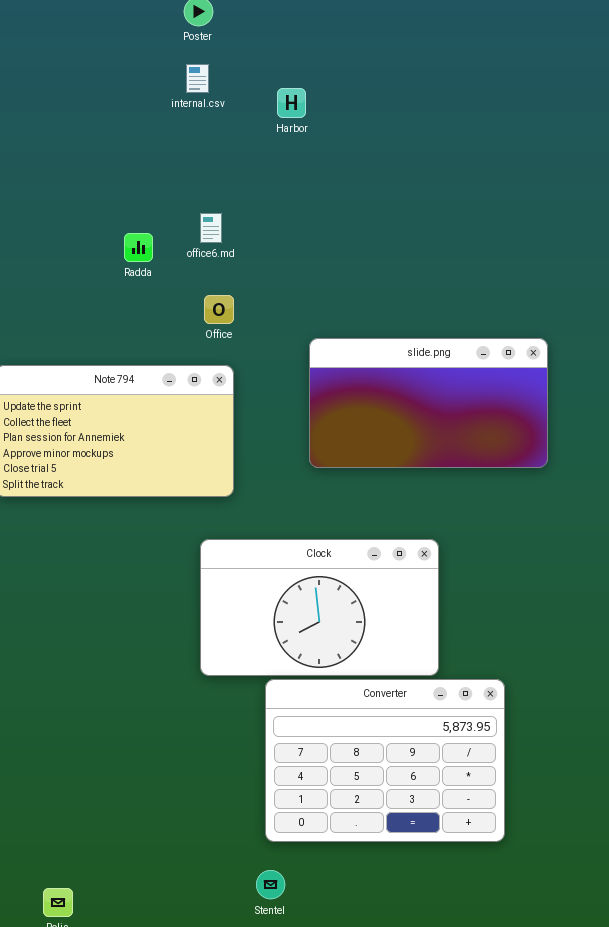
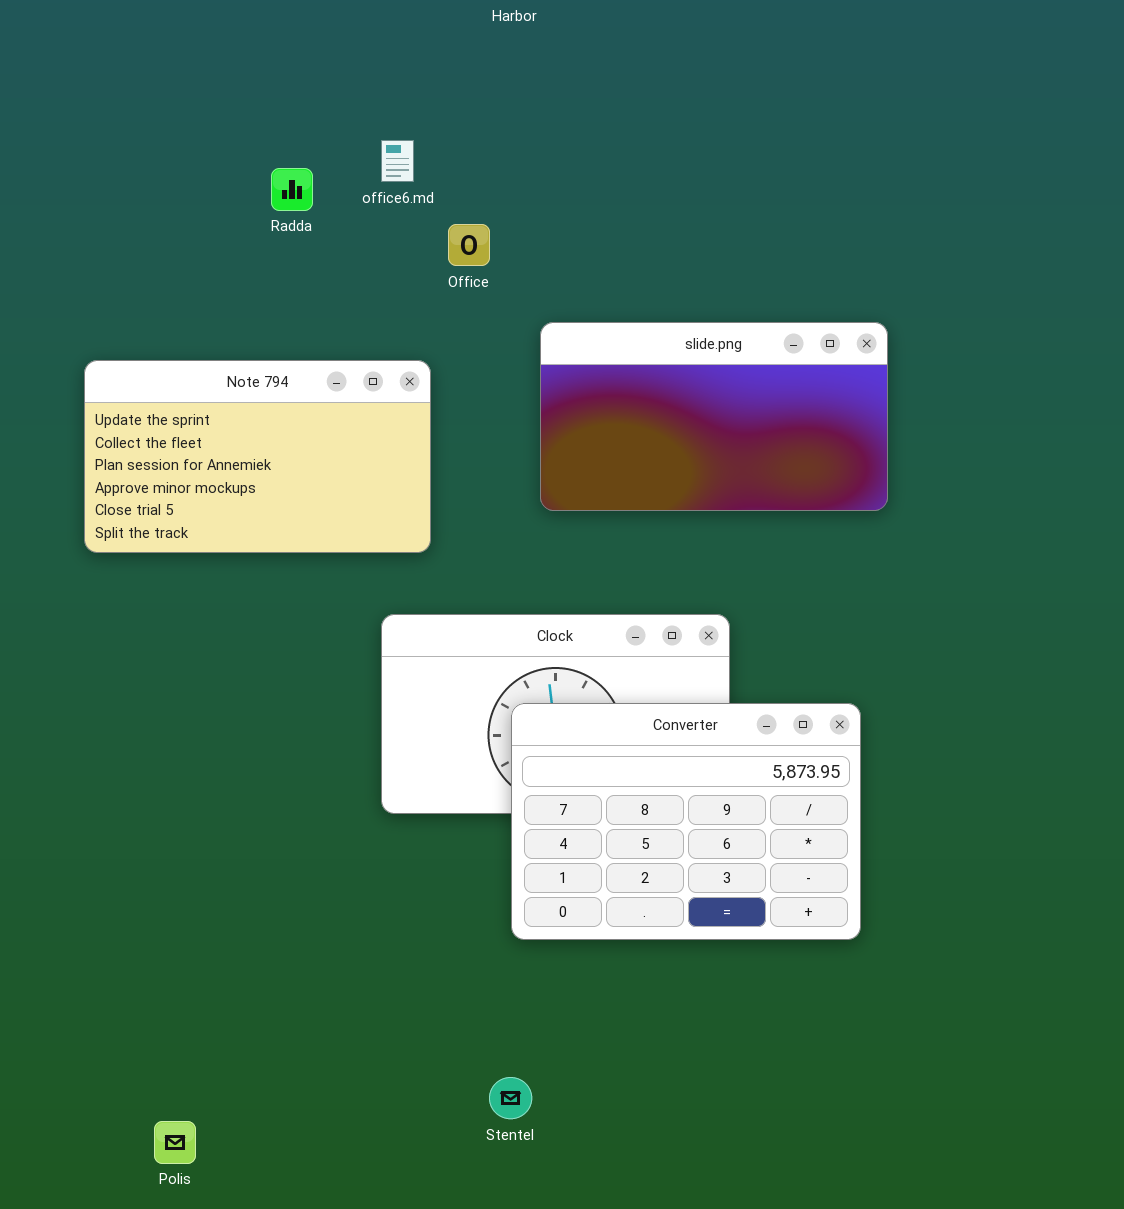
Office: [204,295,234,324] -> [448,224,490,266], moved
Converter: [265,679,505,842] -> [511,703,861,940], moved
Stentel: [256,870,285,899] -> [489,1077,532,1119], moved

